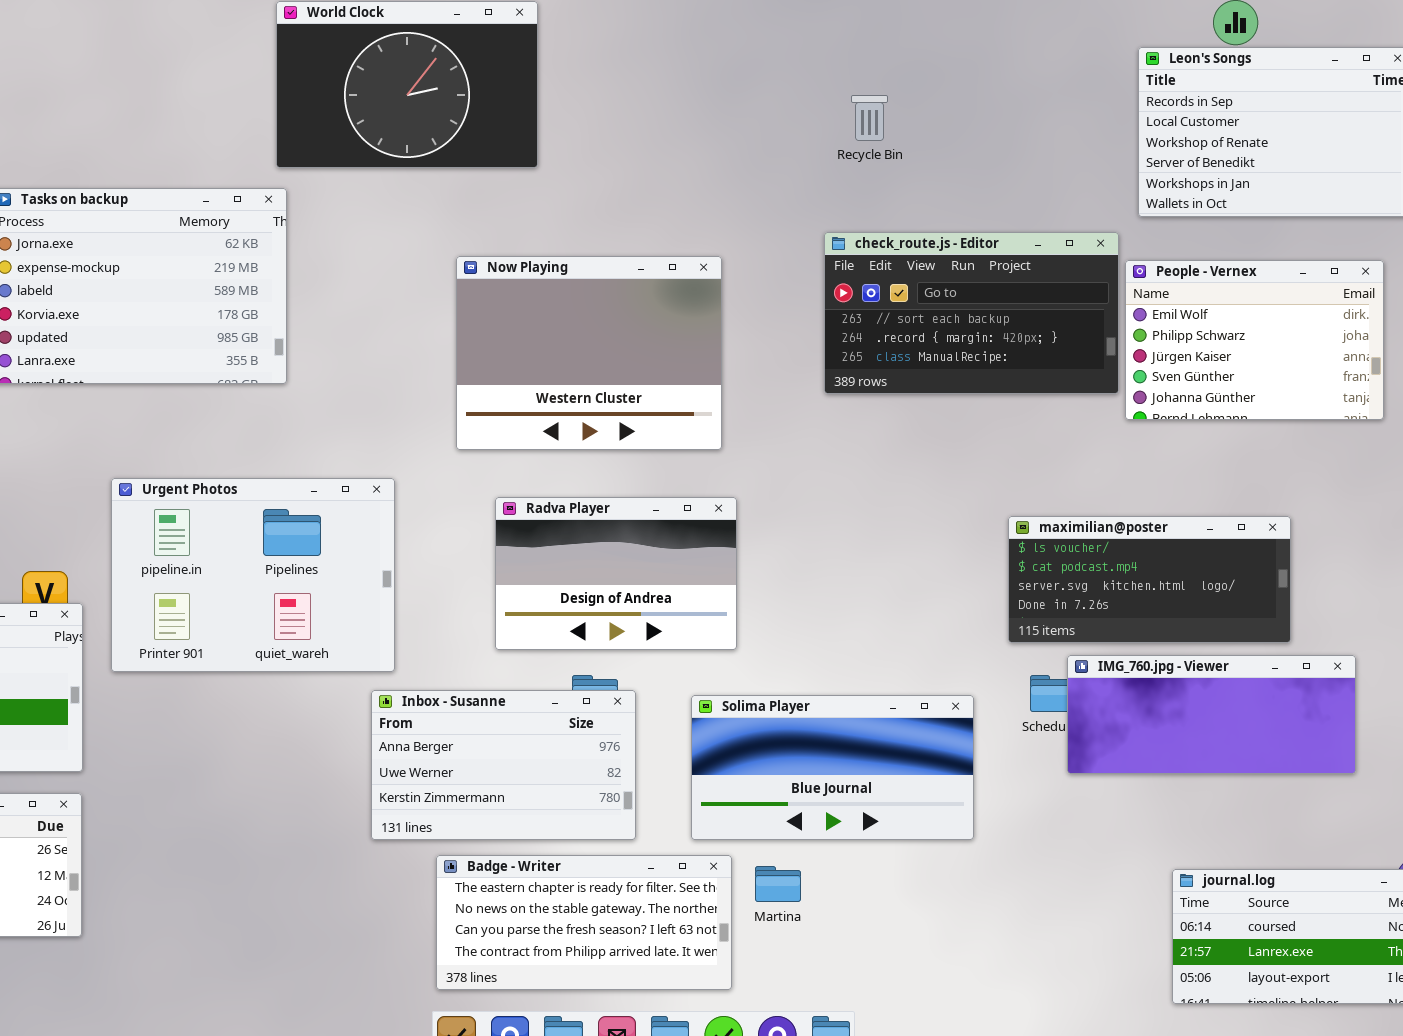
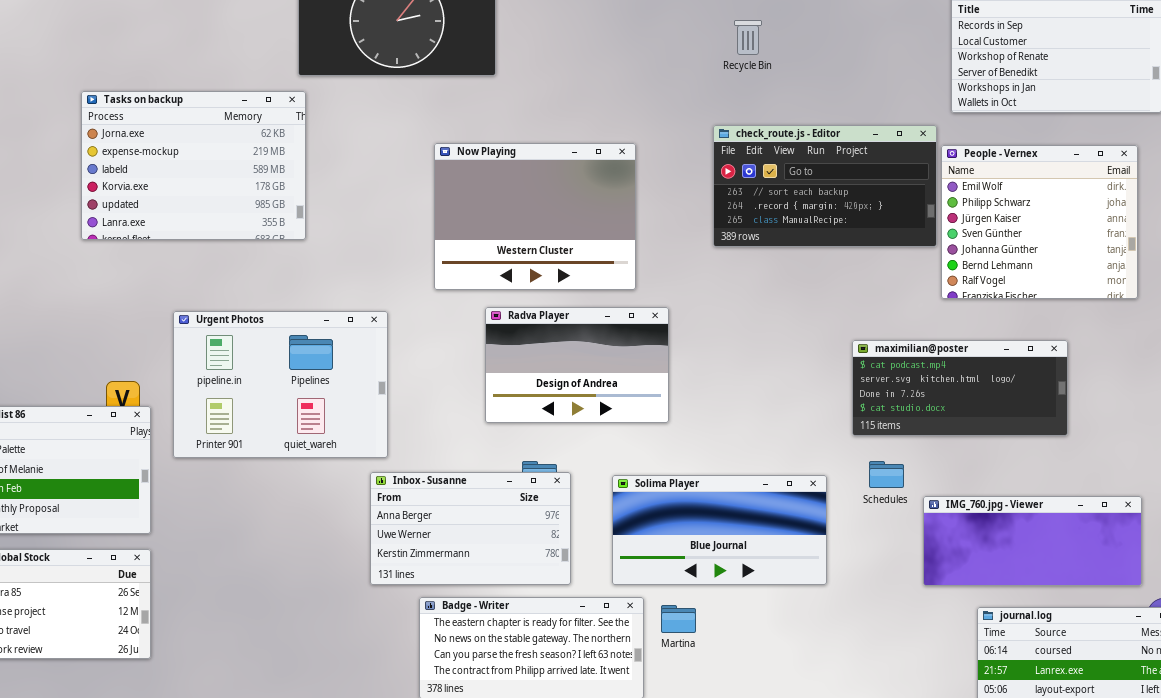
People - Vernex: [1125,260,1384,420] -> [941,145,1138,299], resized
Radva Player: [495,497,737,650] -> [485,307,669,423], moved
maximilian@poster: [1008,516,1291,643] -> [852,340,1068,436], scrolled down 1 row
IMG_760.jpg - Viewer: [1067,655,1356,774] -> [923,496,1142,586], moved

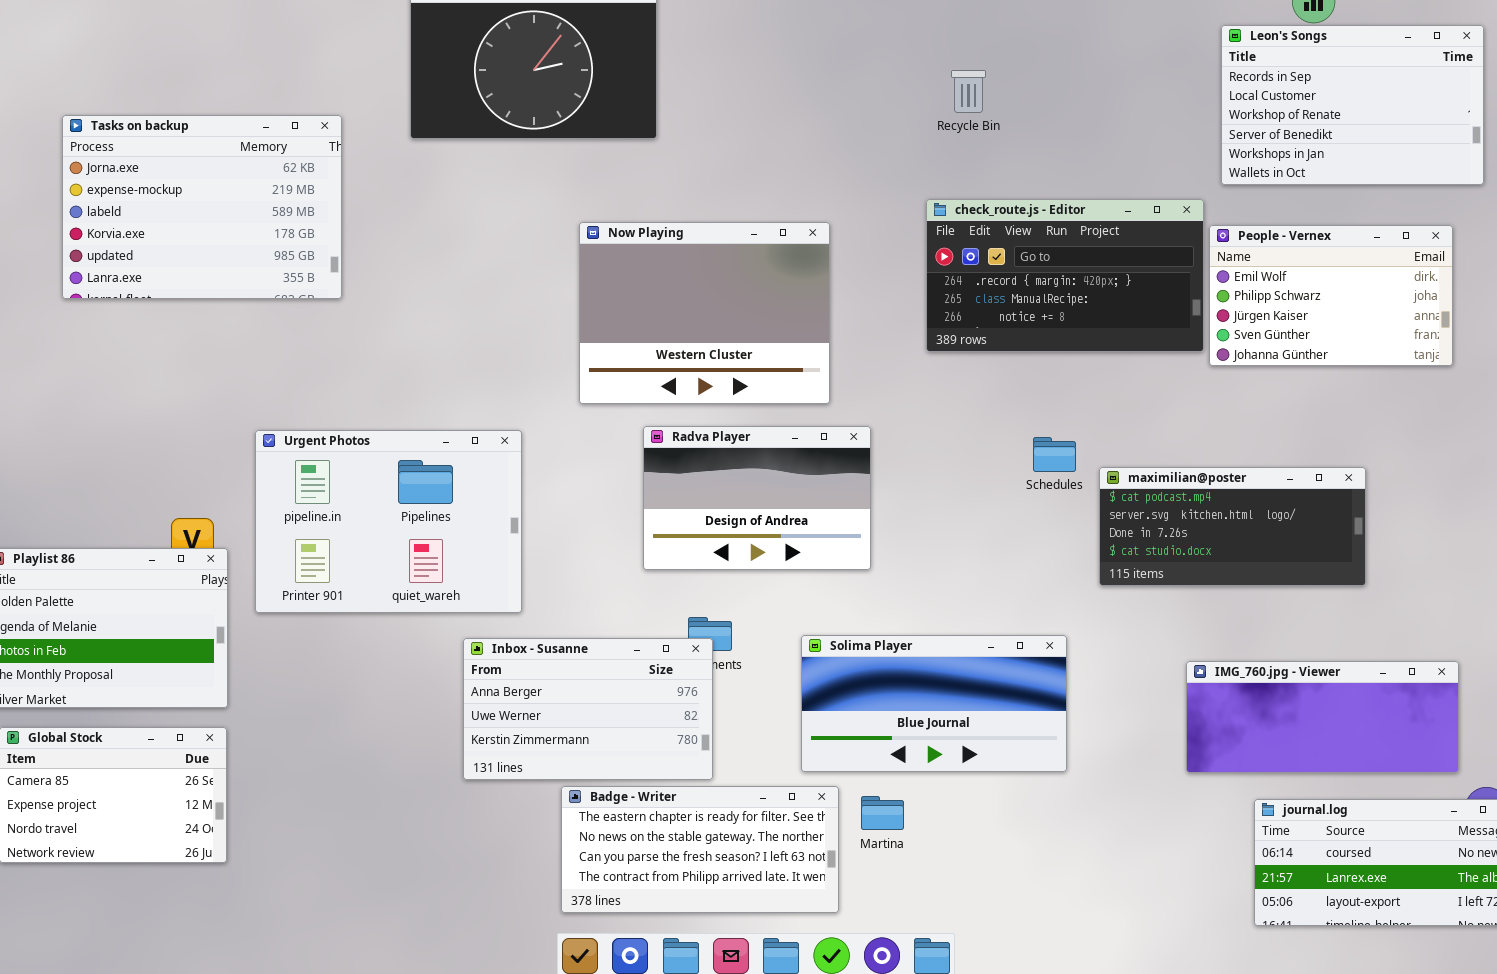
Tasks on backup: [81,91,306,240] -> [62,115,342,299], moved
check_route.js - Editor: [713,125,937,247] -> [926,199,1204,352], scrolled down 1 row
People - Vernex: [941,145,1138,299] -> [1209,225,1453,366], resized
Schedules: [869,461,904,488] -> [1033,437,1076,472], moved
Inbox - Susanne: [370,472,571,585] -> [463,638,713,780], moved

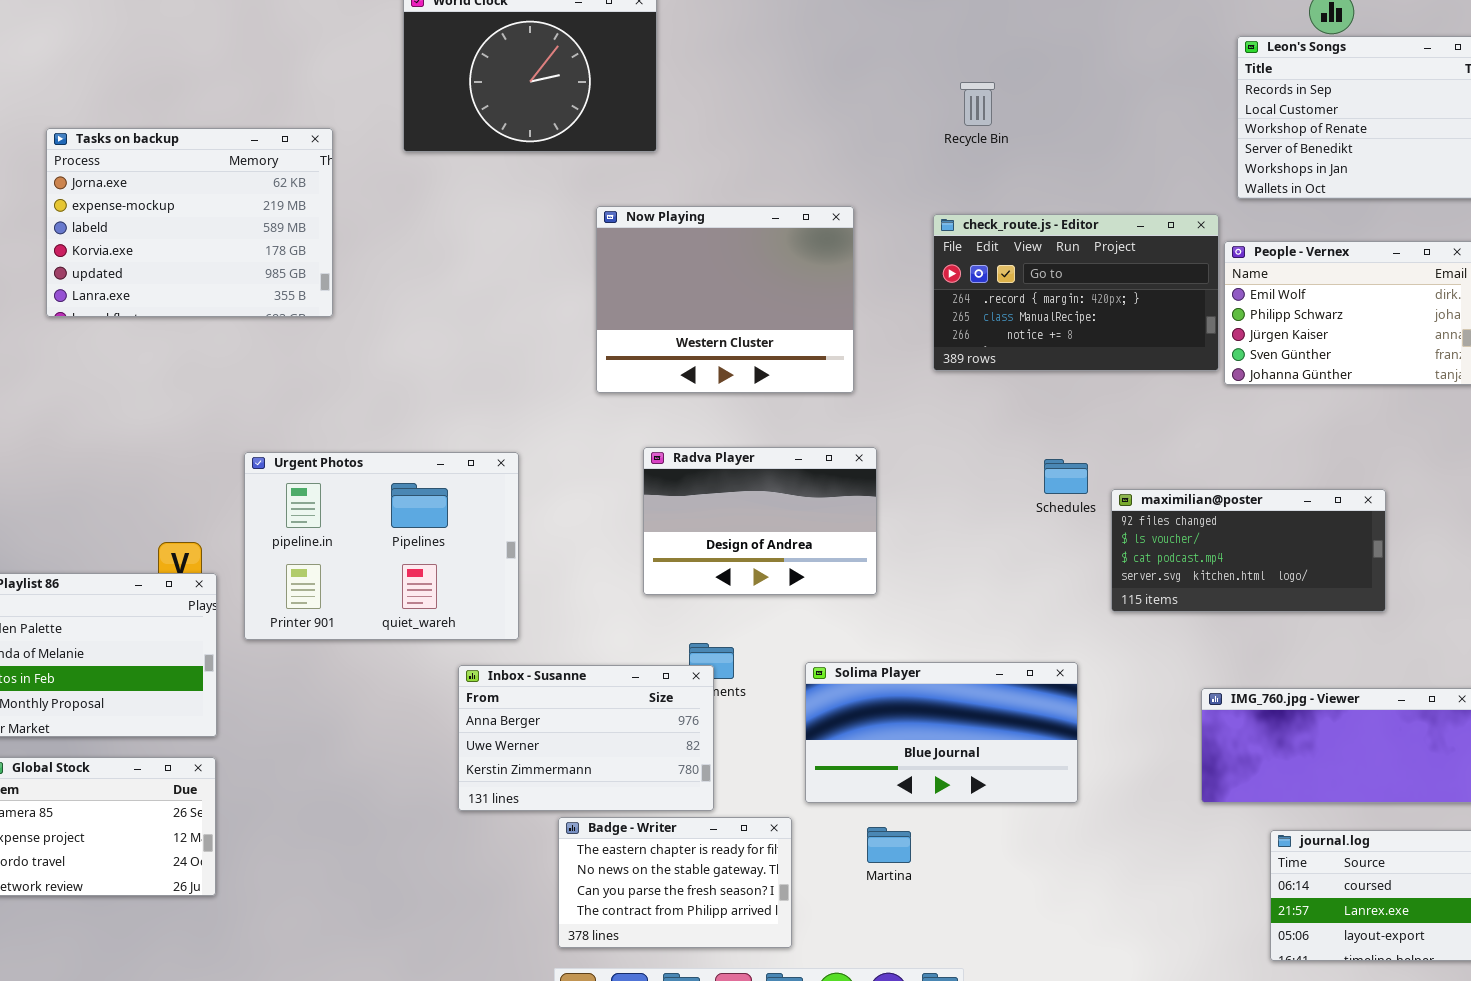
Now Playing: [579,222,830,404] -> [596,206,854,393], moved
maximilian@poster: [1099,467,1366,586] -> [1111,489,1386,612], scrolled up 2 rows
Badge - Writer: [561,786,839,913] -> [558,817,792,948], resized

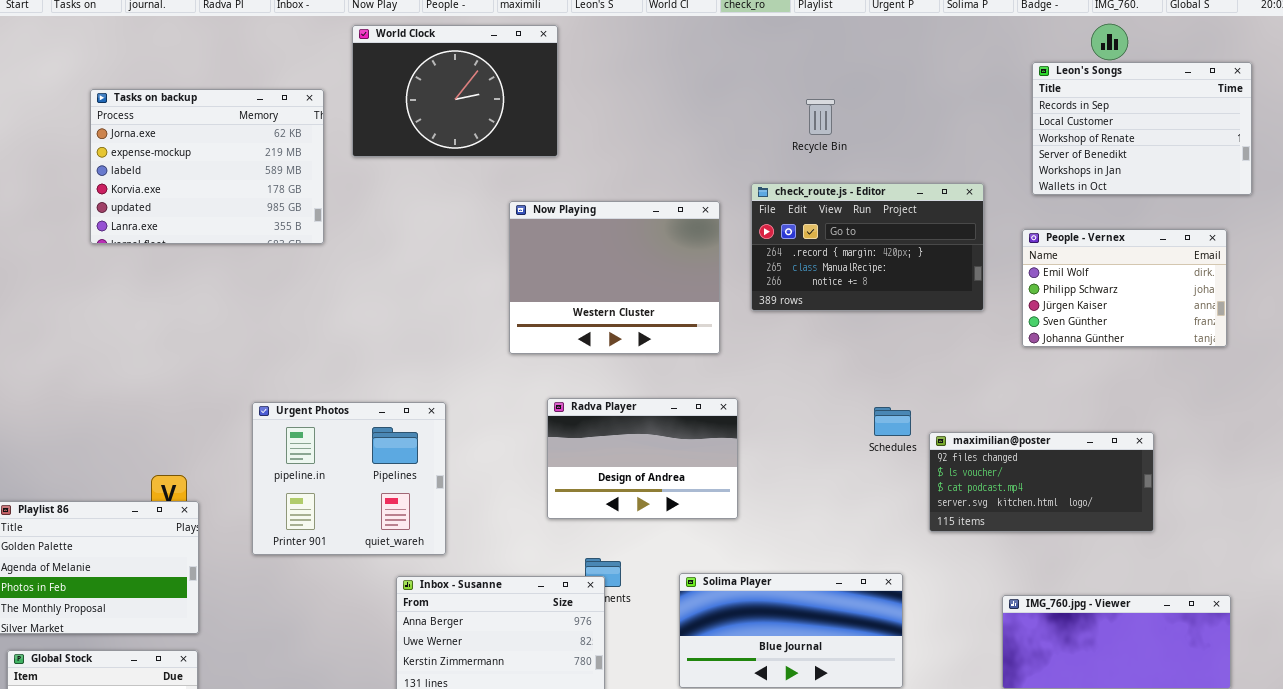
Tasks on backup: [46,128,333,317] -> [90,89,324,244], moved
check_route.js - Editor: [933,214,1219,371] -> [751,183,984,311], moved
Urgent Photos: [244,452,519,640] -> [252,402,446,555], resized

